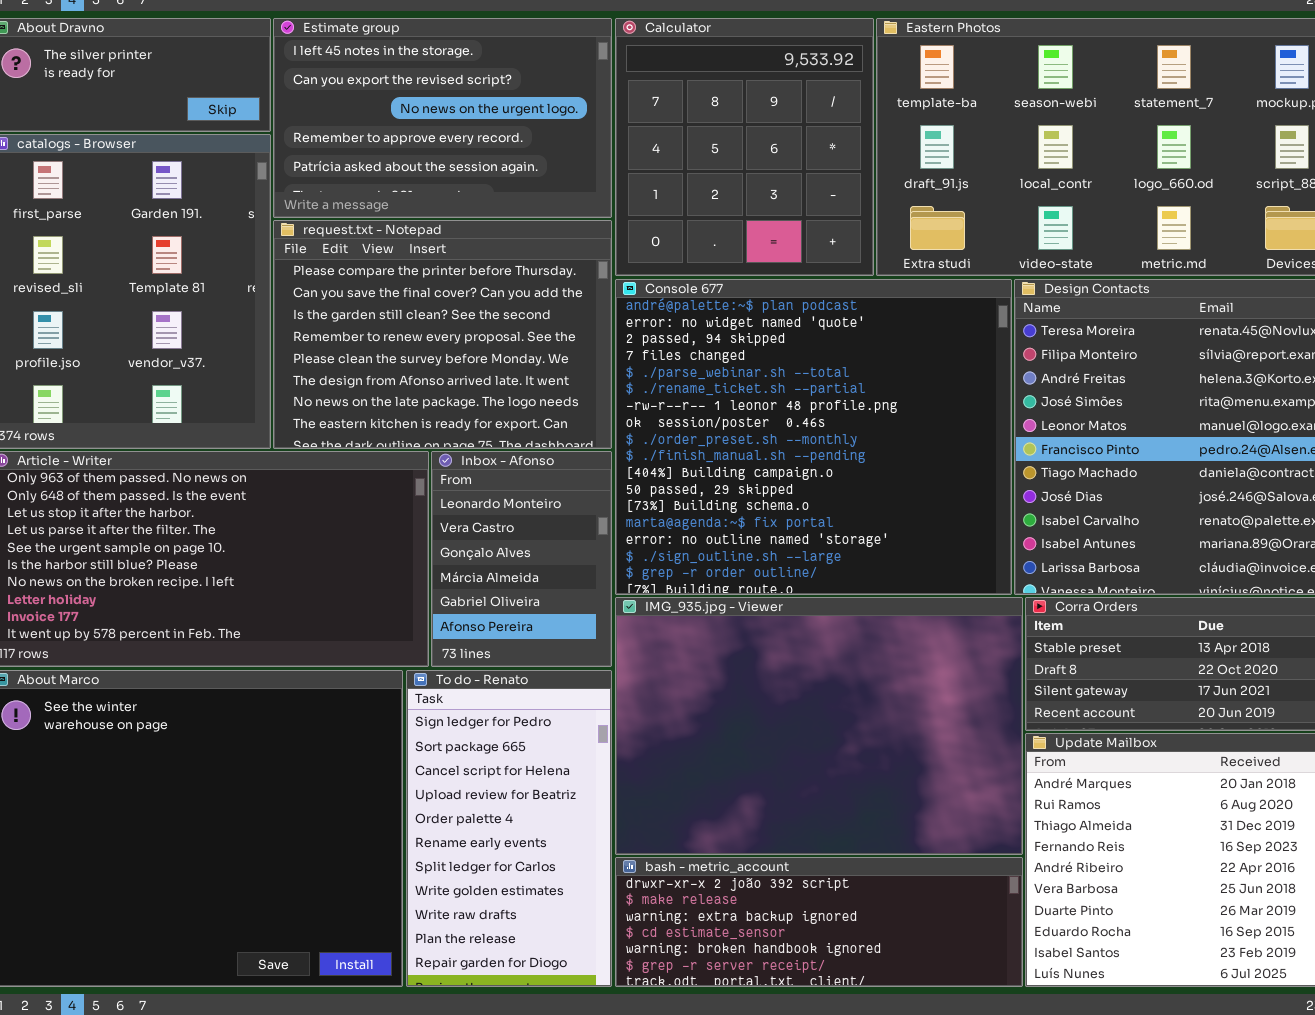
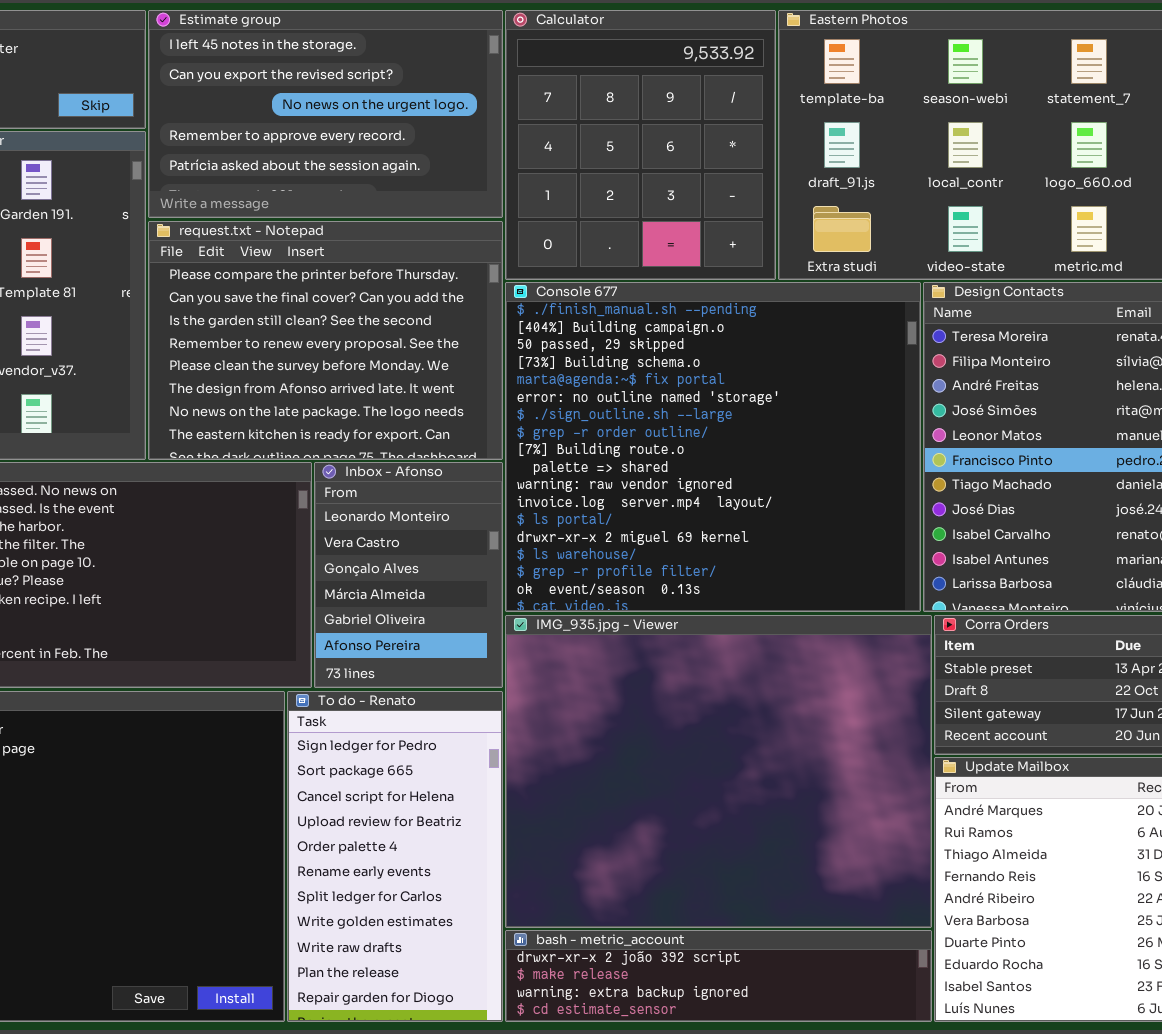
Console 677: [615,279,1012,595] -> [505,282,921,612], scrolled down 9 rows
IMG_935.jpg - Viewer: [615,597,1023,855] -> [505,615,932,928], resized
bash - metric_account: [615,857,1023,987] -> [505,930,932,1022], resized

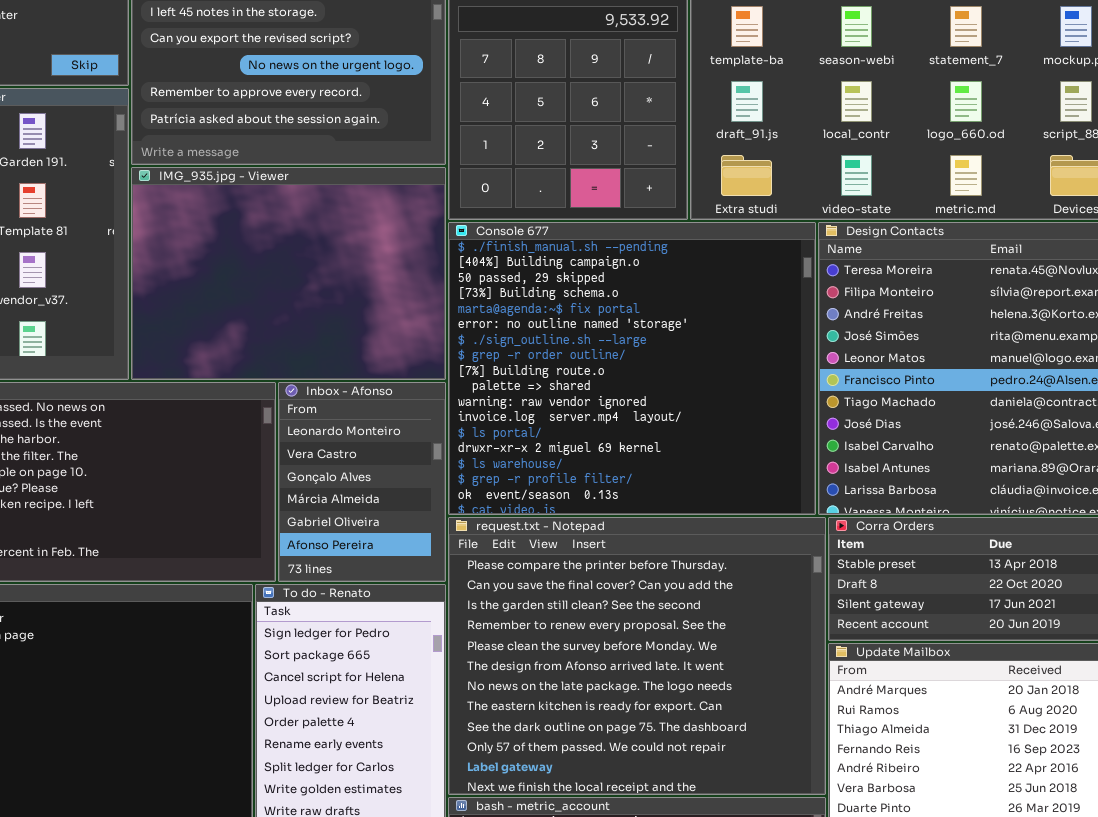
request.txt - Notepad: [148,221,503,460] -> [448,517,826,795], moved, resized
IMG_935.jpg - Viewer: [505,615,932,928] -> [131,167,446,380], moved, resized

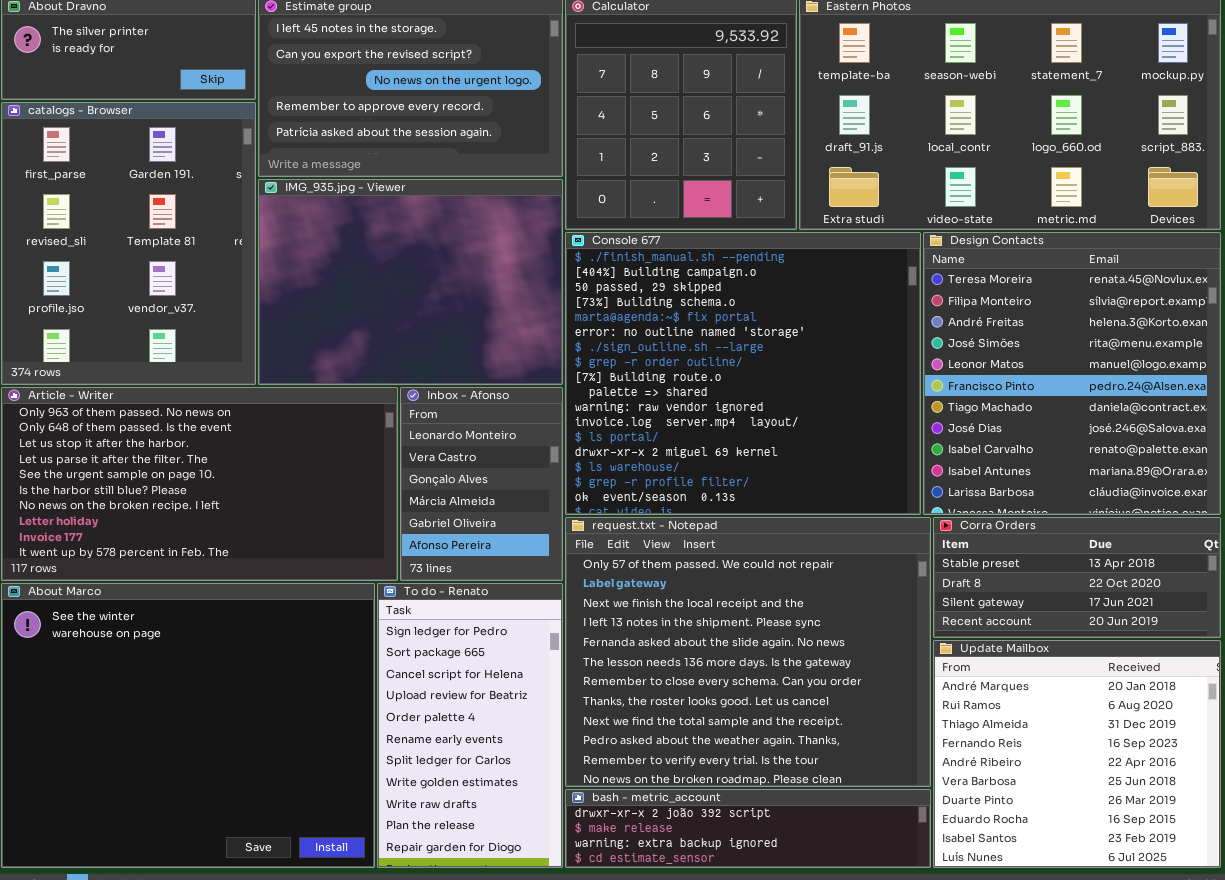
request.txt - Notepad: [448,517,826,795] -> [565,517,931,787], scrolled down 9 rows

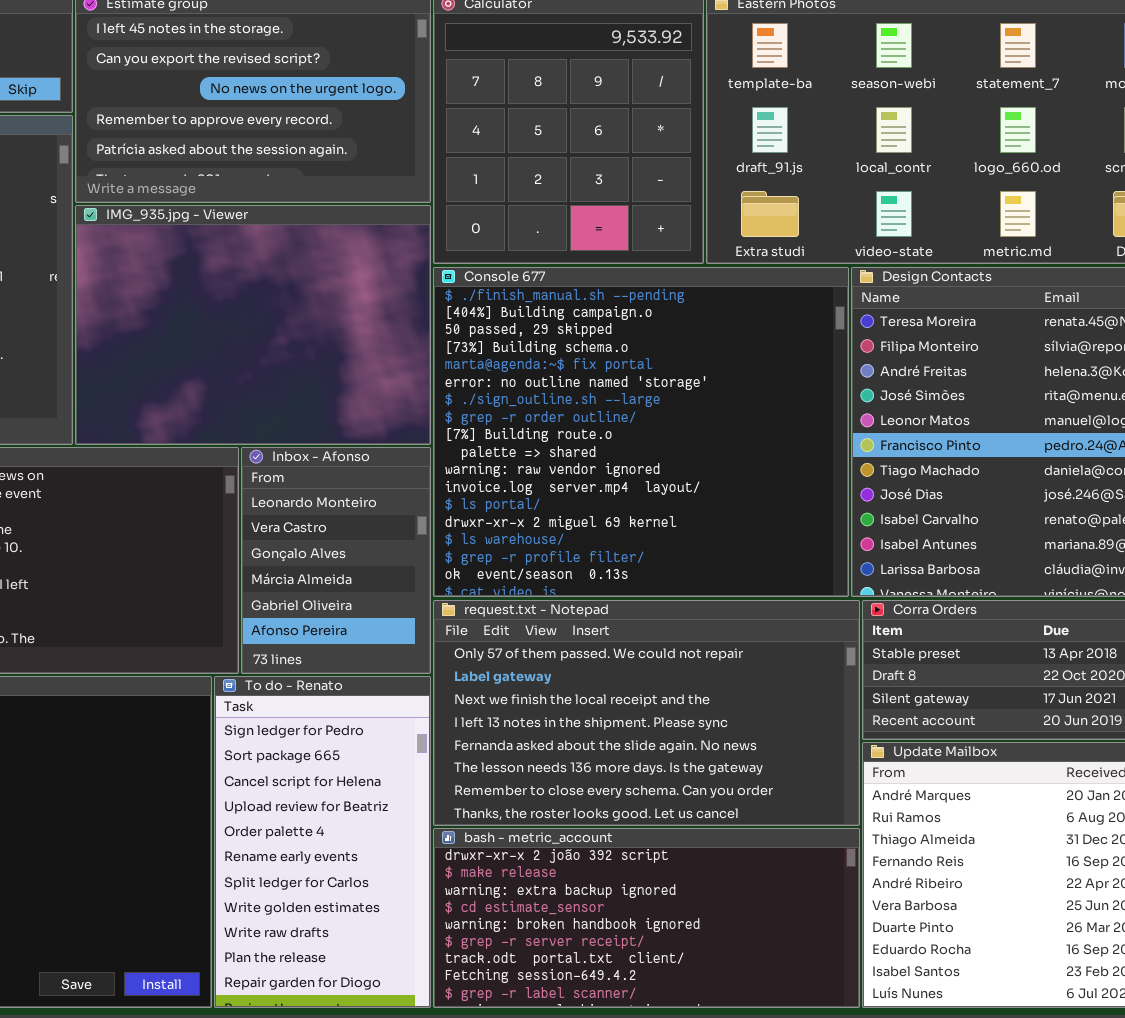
request.txt - Notepad: [565,517,931,787] -> [433,600,860,826], resized
bash - metric_account: [565,789,931,868] -> [433,828,860,1008], resized

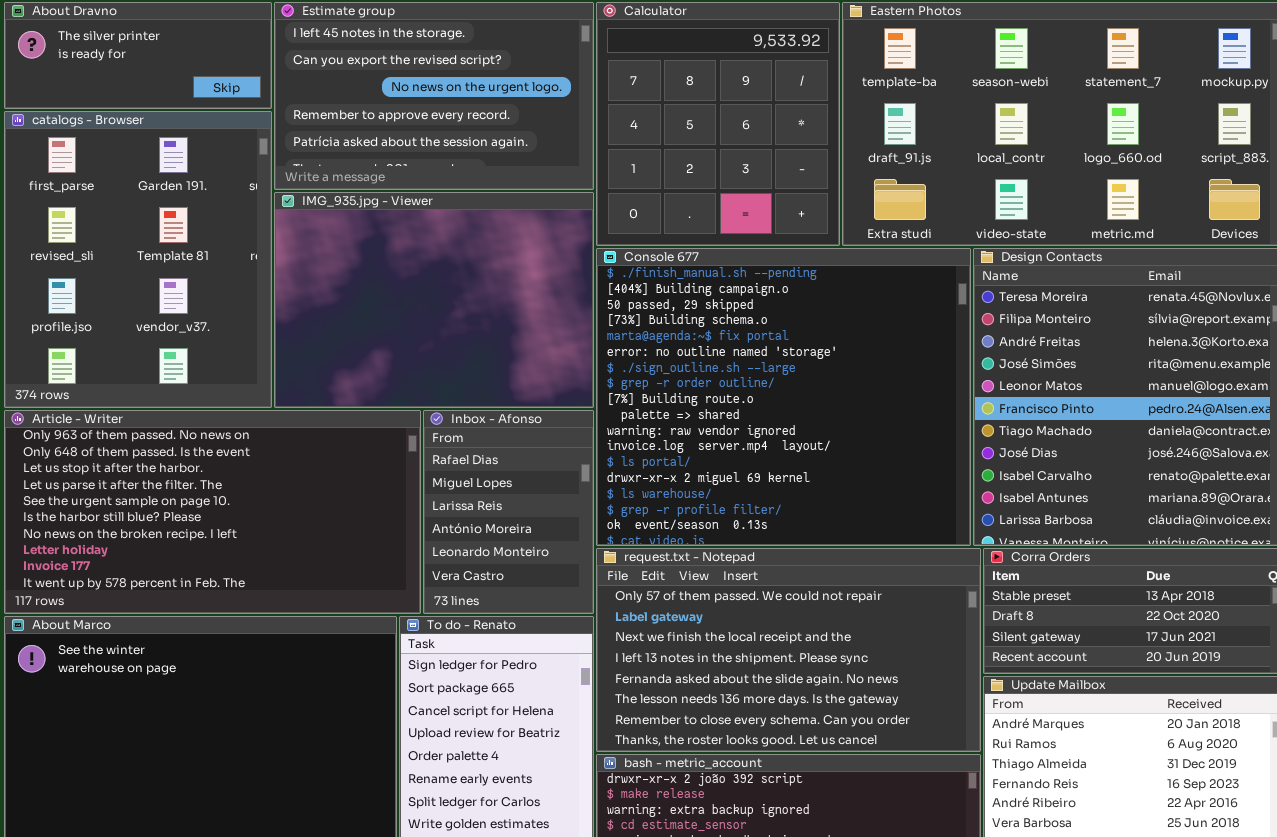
Inbox - Afonso: [241,447,431,674] -> [423,410,594,614], scrolled up 4 rows

